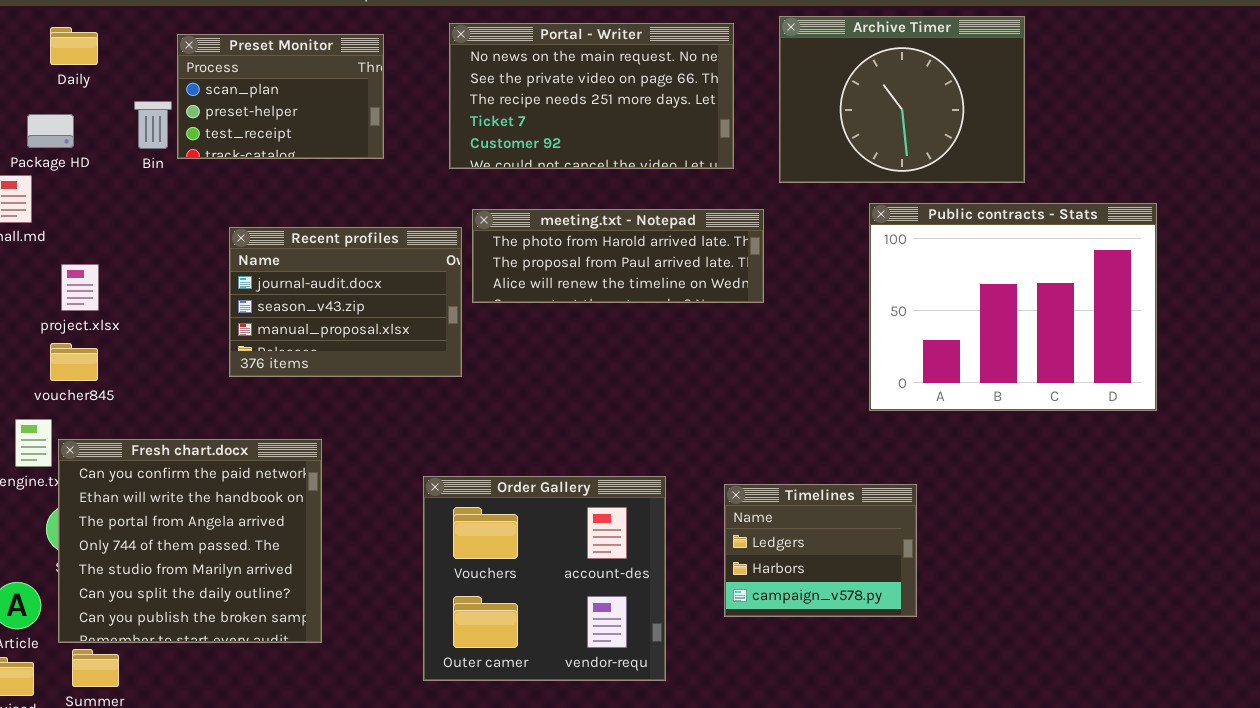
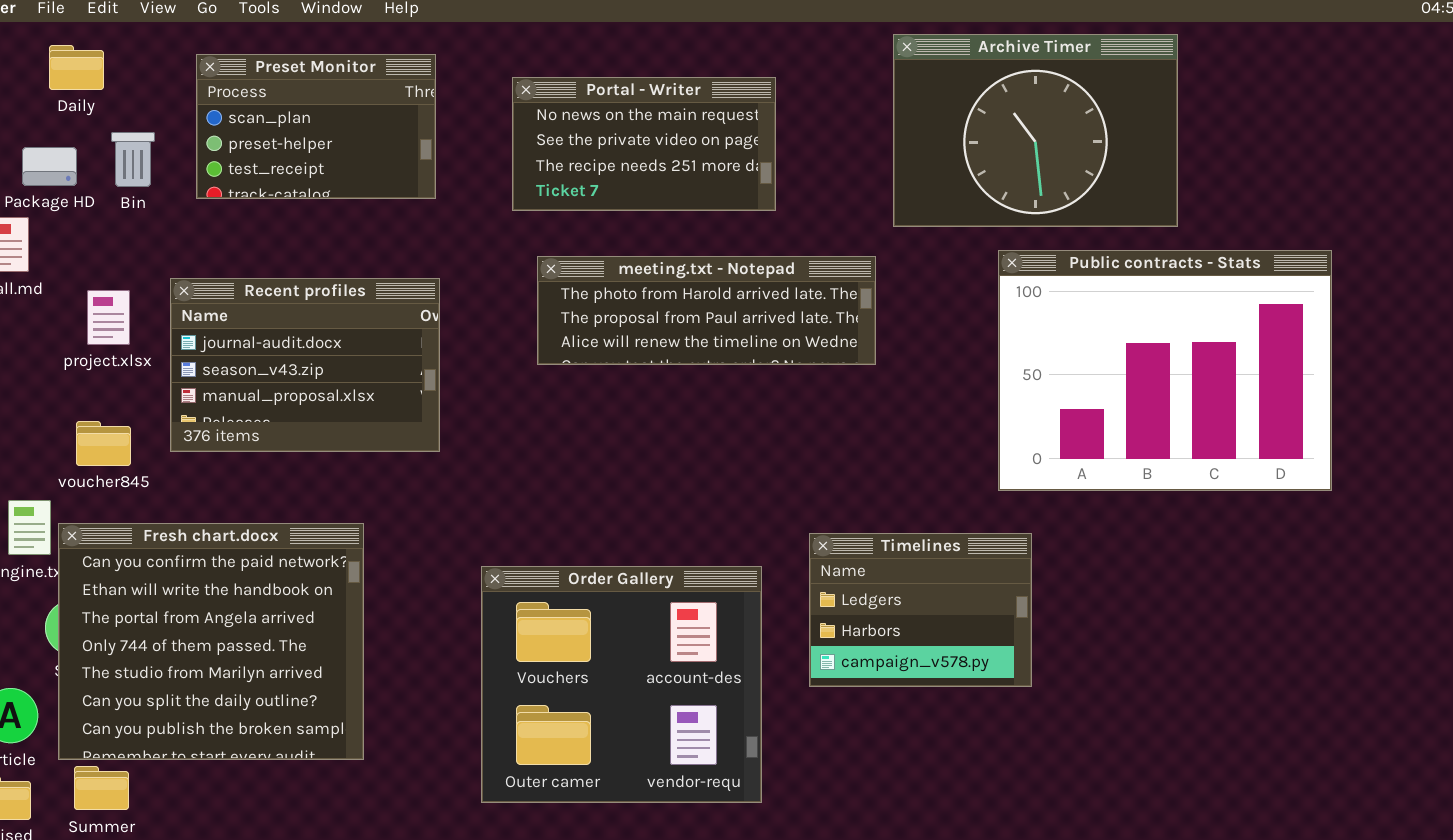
Portal - Writer: [449,23,734,169] -> [512,77,776,211], resized
Bin: [134,101,172,149] -> [111,132,155,187], moved
Recent profiles: [229,227,462,377] -> [170,278,440,452], moved
project.xlsx: [61,264,99,311] -> [87,290,130,345], moved
voucher845: [50,343,98,381] -> [76,421,131,466], moved
Timelines: [724,484,917,617] -> [809,533,1032,687], moved

